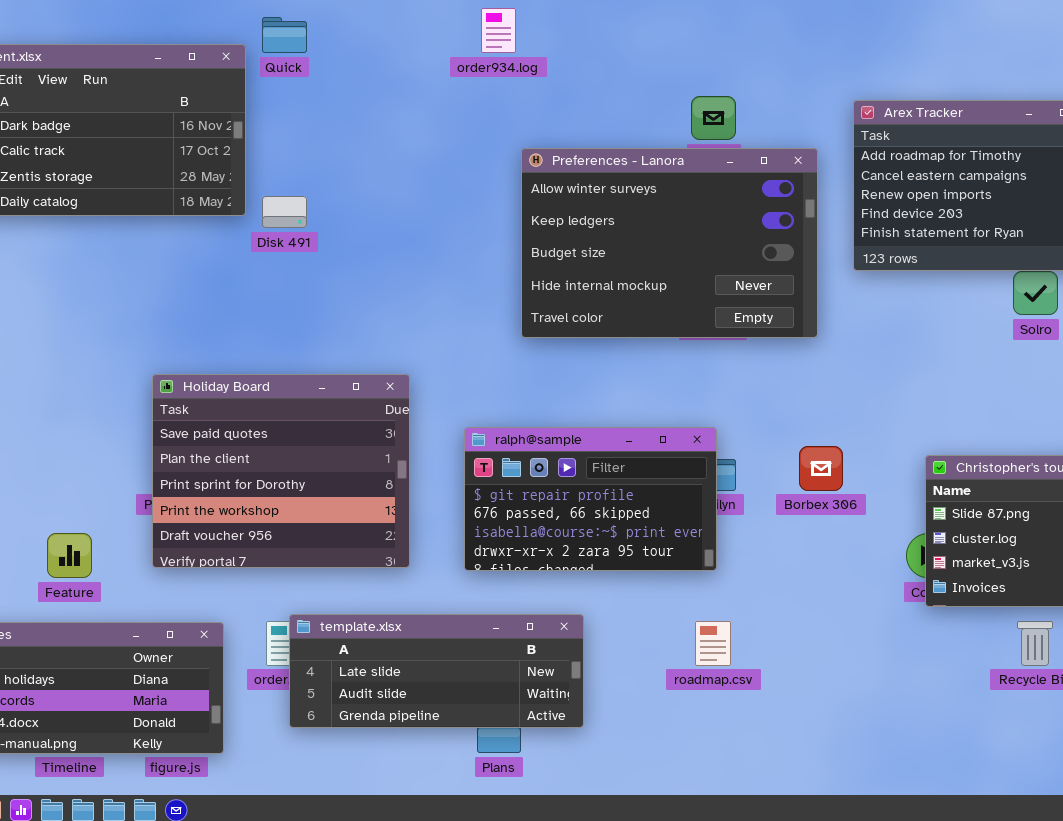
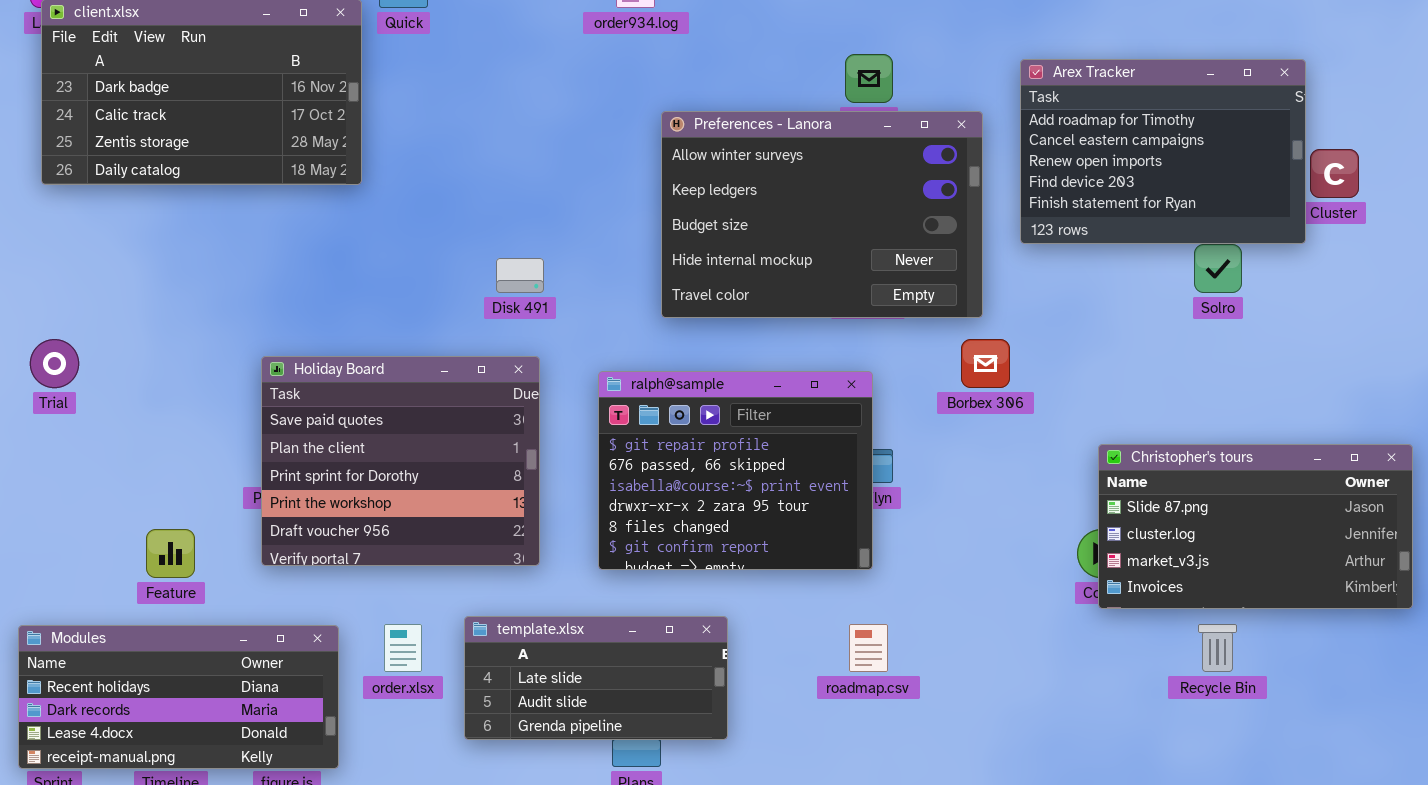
Disk 491: [262,196,307,228] -> [496,258,544,293], moved
ralph@sample: [464,427,717,571] -> [598,371,873,570], resized
Borbex 306: [799,446,843,491] -> [961,339,1010,388], moved
template.xlsx: [289,614,584,728] -> [464,616,728,740], resized

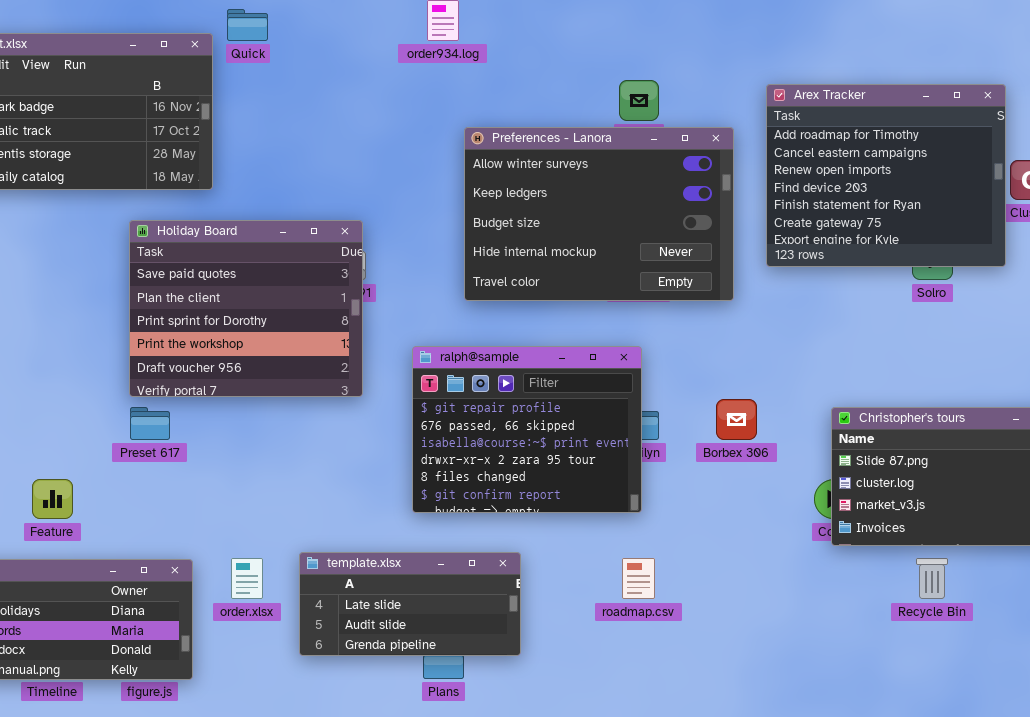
Arex Tracker: [1020,59,1306,244] -> [766,84,1006,267], resized
Borbex 306: [961,339,1010,388] -> [716,399,757,440], moved
Holiday Board: [261,356,540,566] -> [129,220,363,397], moved

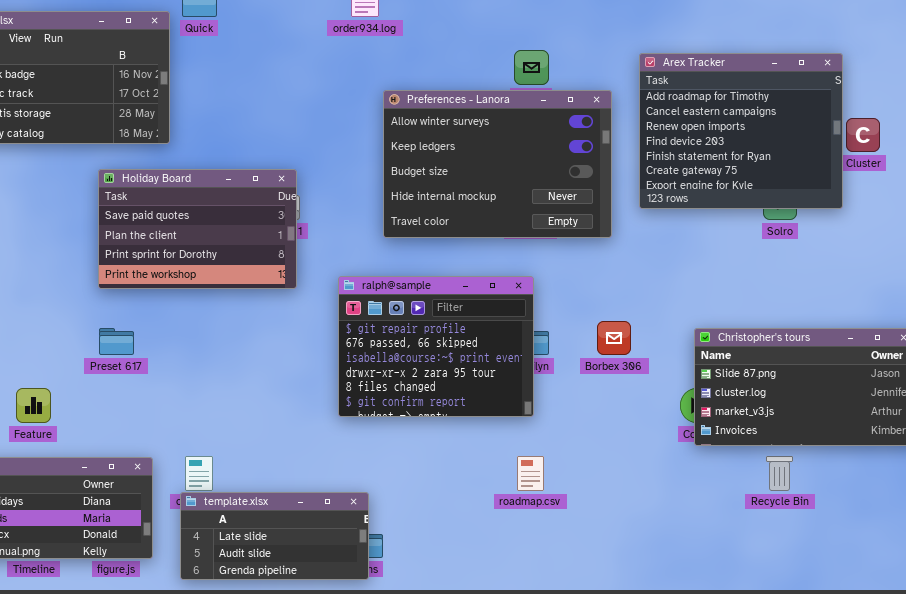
Holiday Board: [129,220,363,397] -> [98,169,297,289], resized
template.xlsx: [299,552,521,656] -> [180,492,369,580], moved

